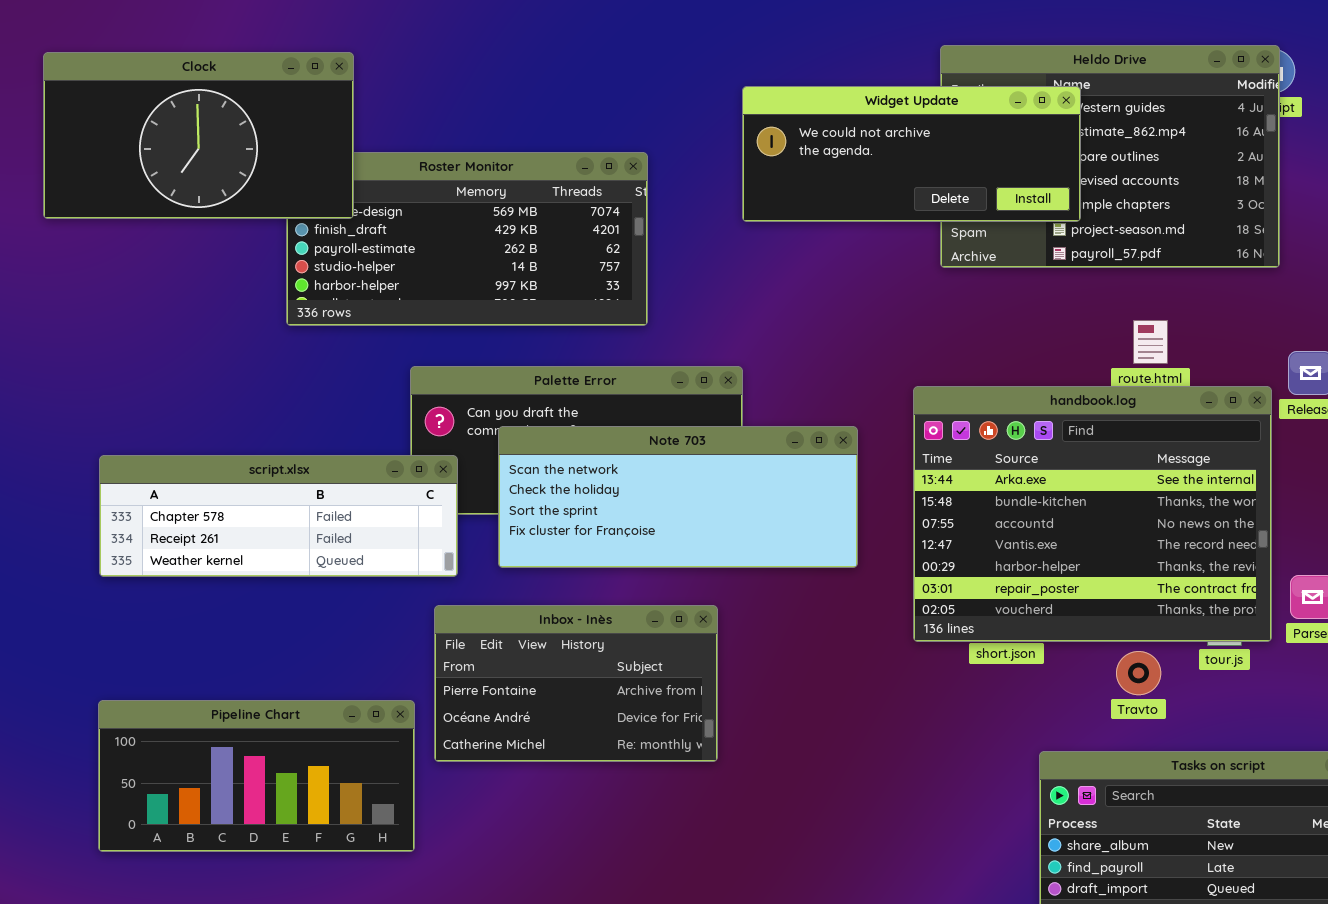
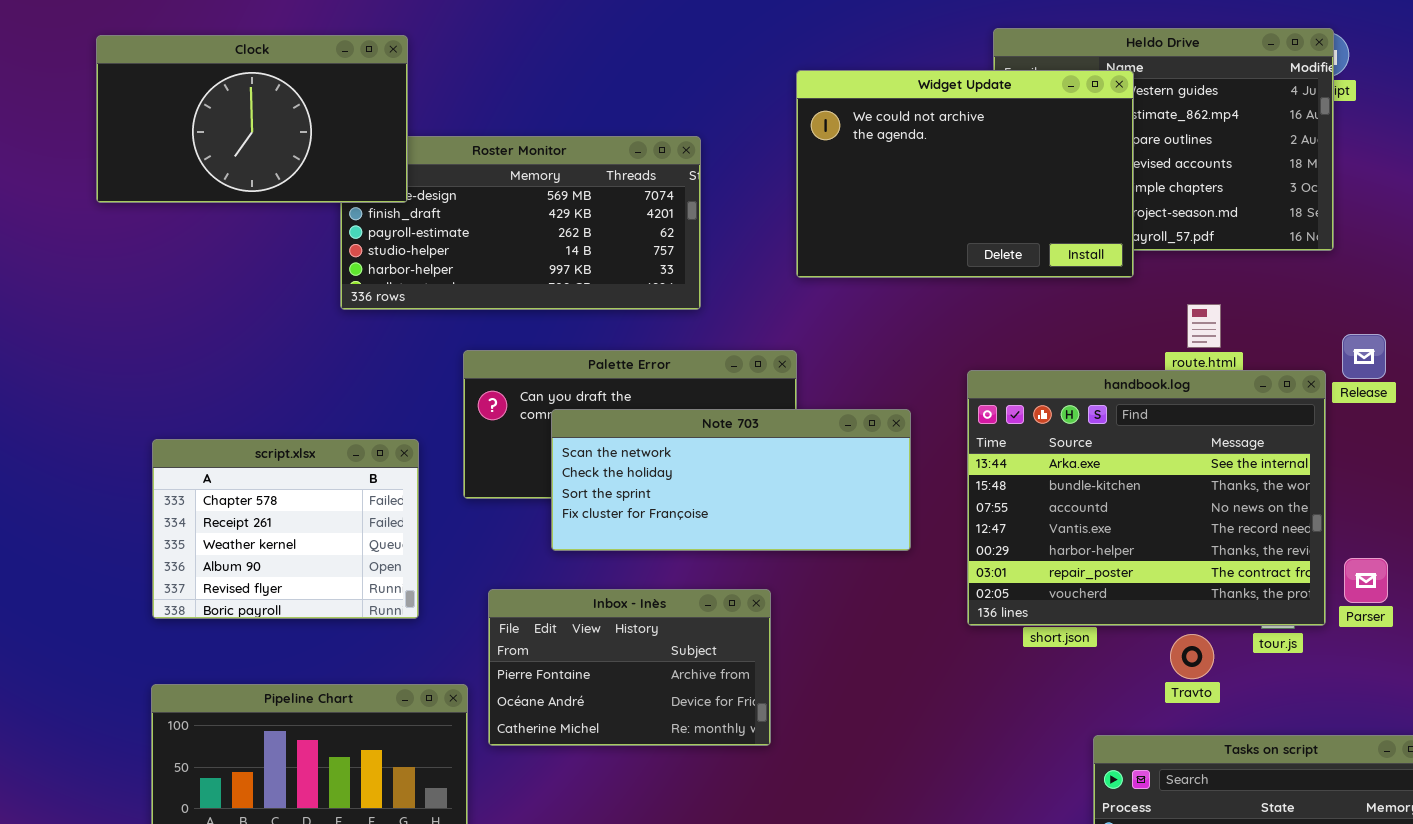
Widget Update: [742,86,1081,222] -> [796,70,1134,278], resized
script.xlsx: [99,455,458,577] -> [152,439,419,619], resized

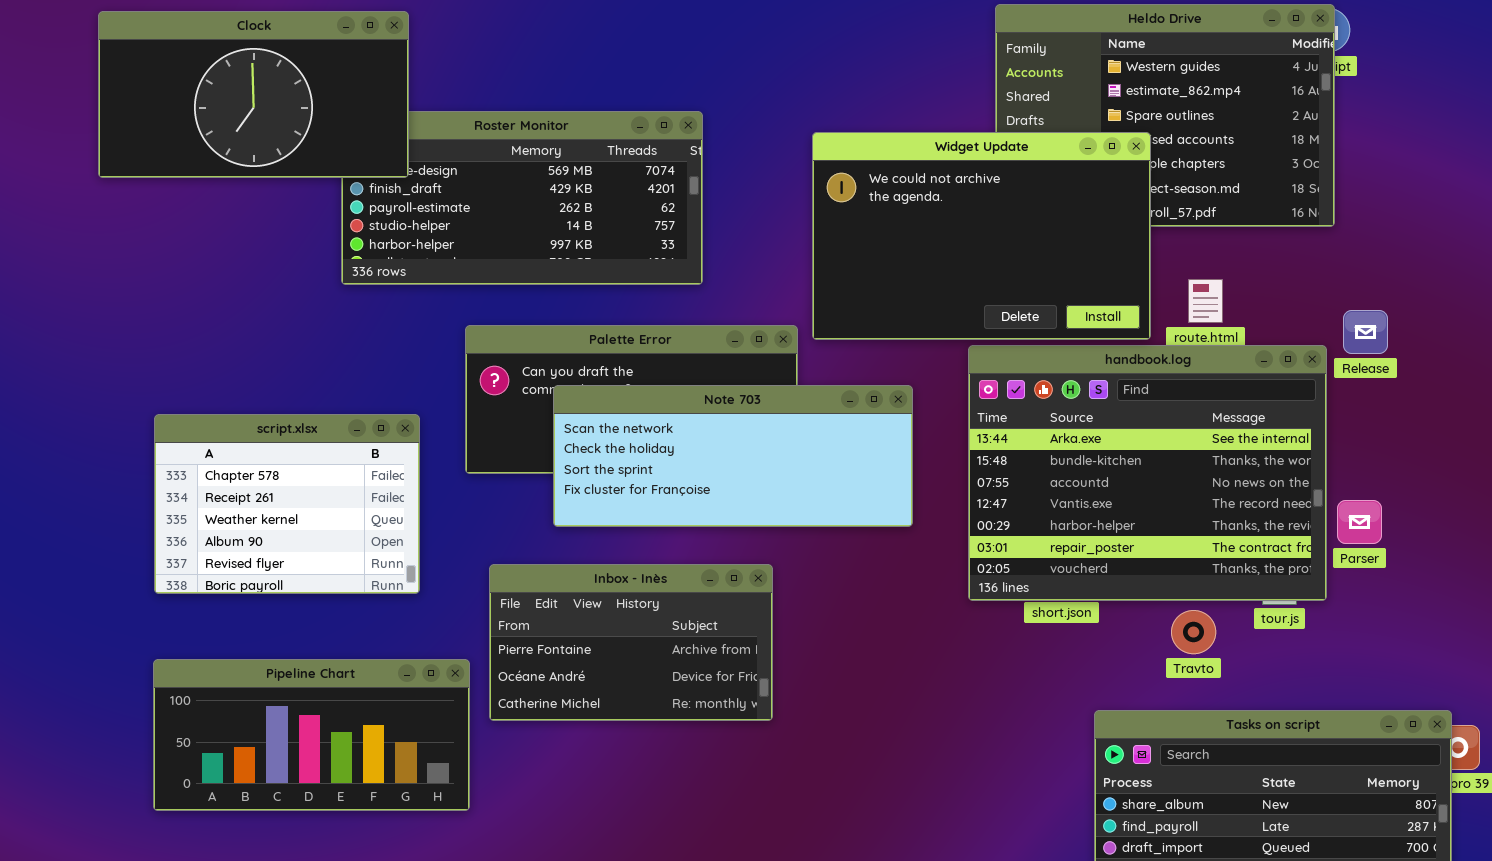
Widget Update: [796,70,1134,278] -> [812,132,1151,340], moved
Parser: [1344,558,1388,603] -> [1337,500,1382,544], moved

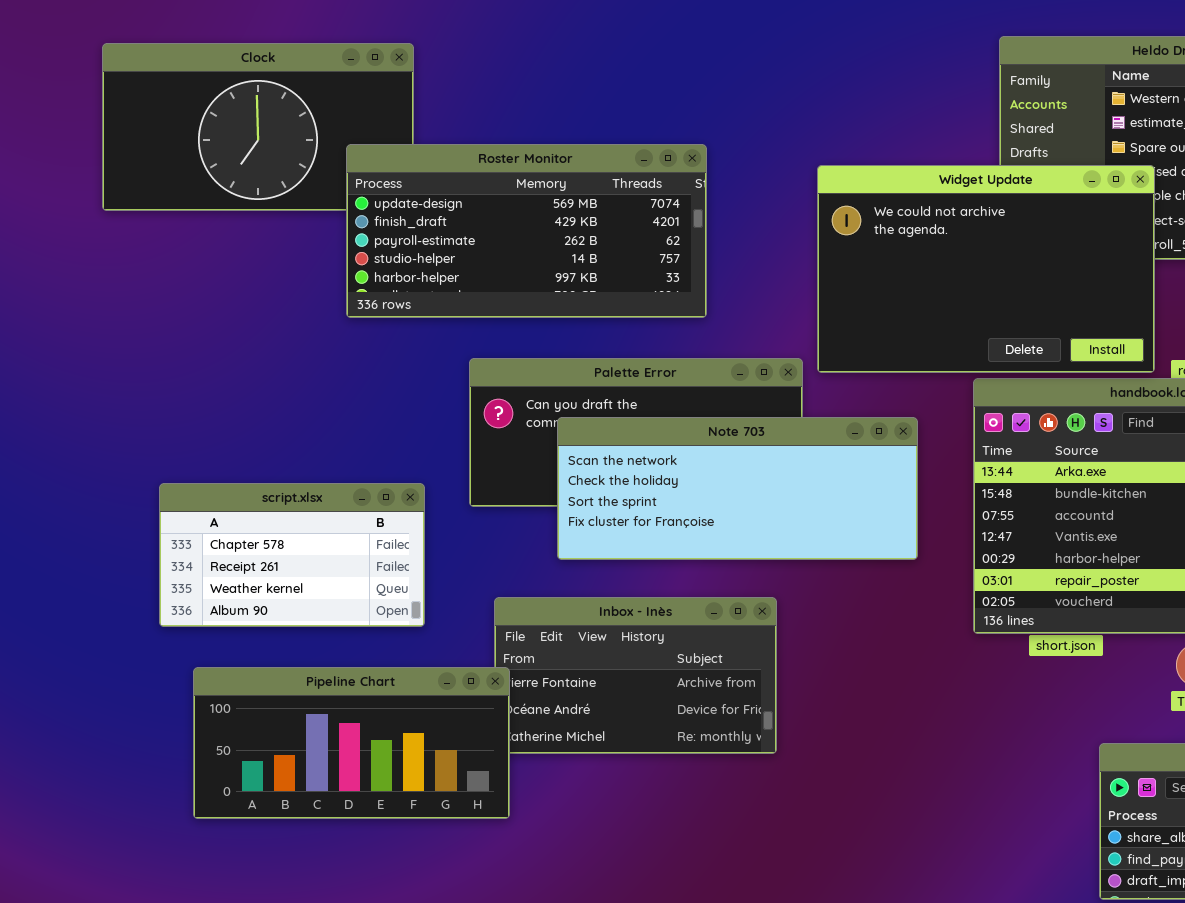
Roster Monitor: [341,111,703,285] -> [346,144,707,318], raised
script.xlsx: [154,414,420,594] -> [159,483,425,627], resized
Pipeline Chart: [153,659,470,811] -> [193,667,510,819], moved

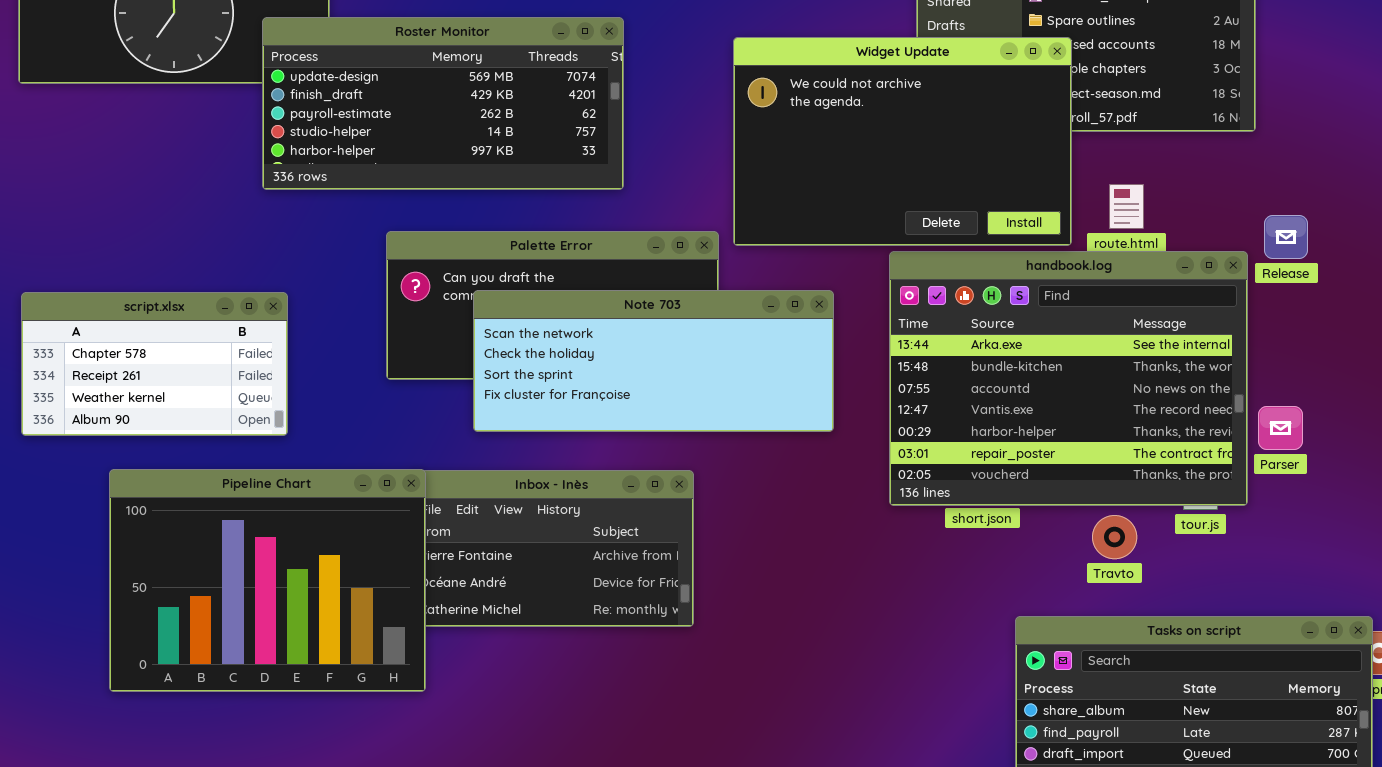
script.xlsx: [159,483,425,627] -> [21,292,288,436], moved
Pipeline Chart: [193,667,510,819] -> [109,469,426,692], resized

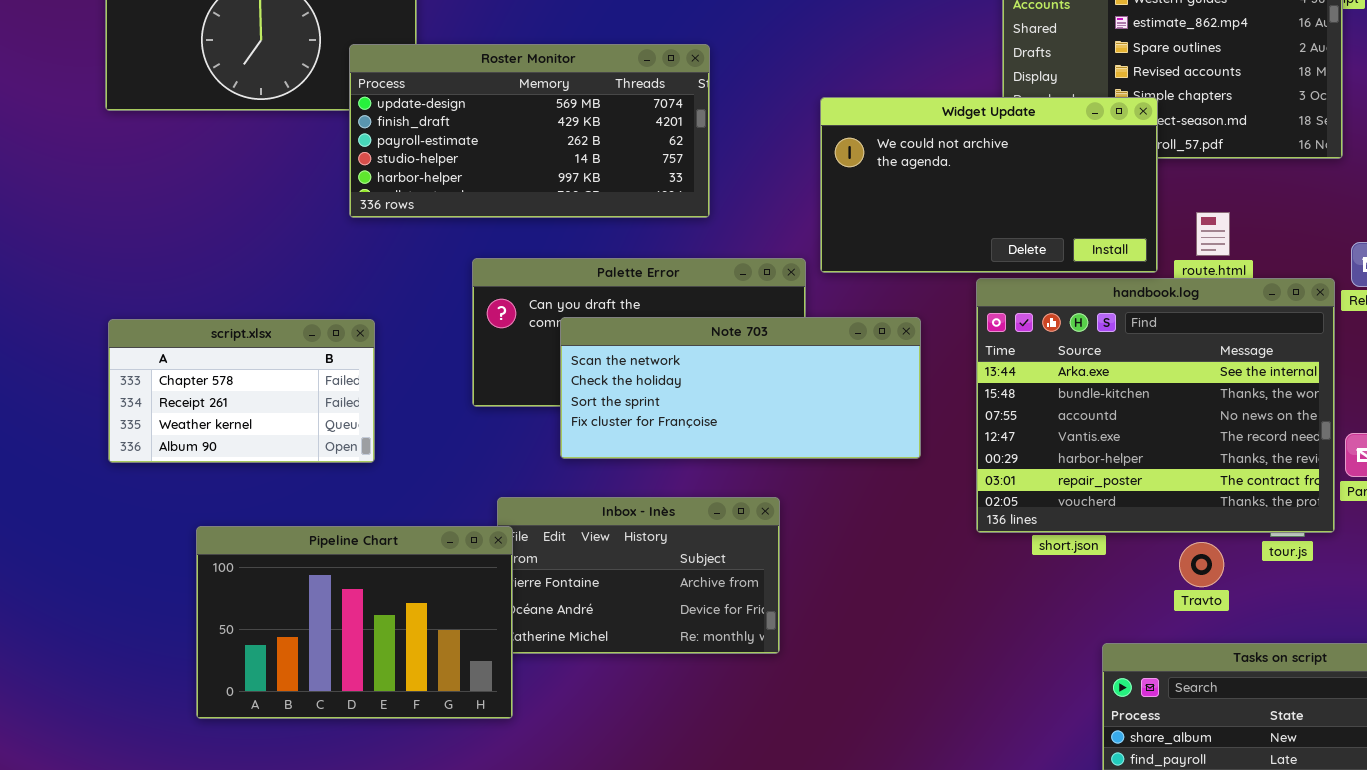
Widget Update: [733,37,1072,246] -> [820,97,1158,273], resized
Pipeline Chart: [109,469,426,692] -> [196,526,513,719], resized

